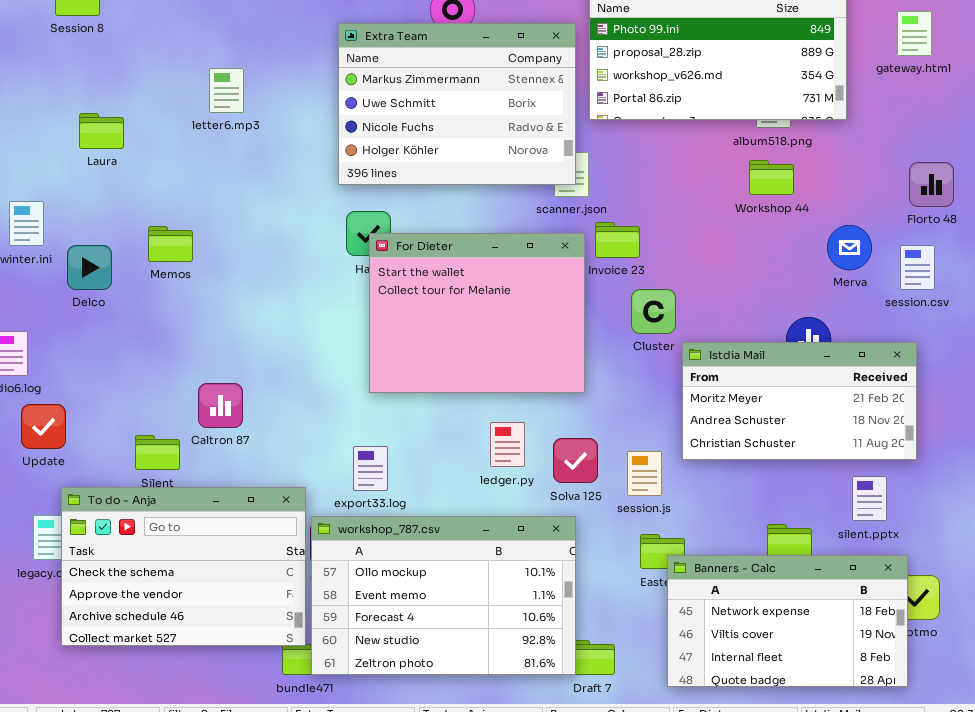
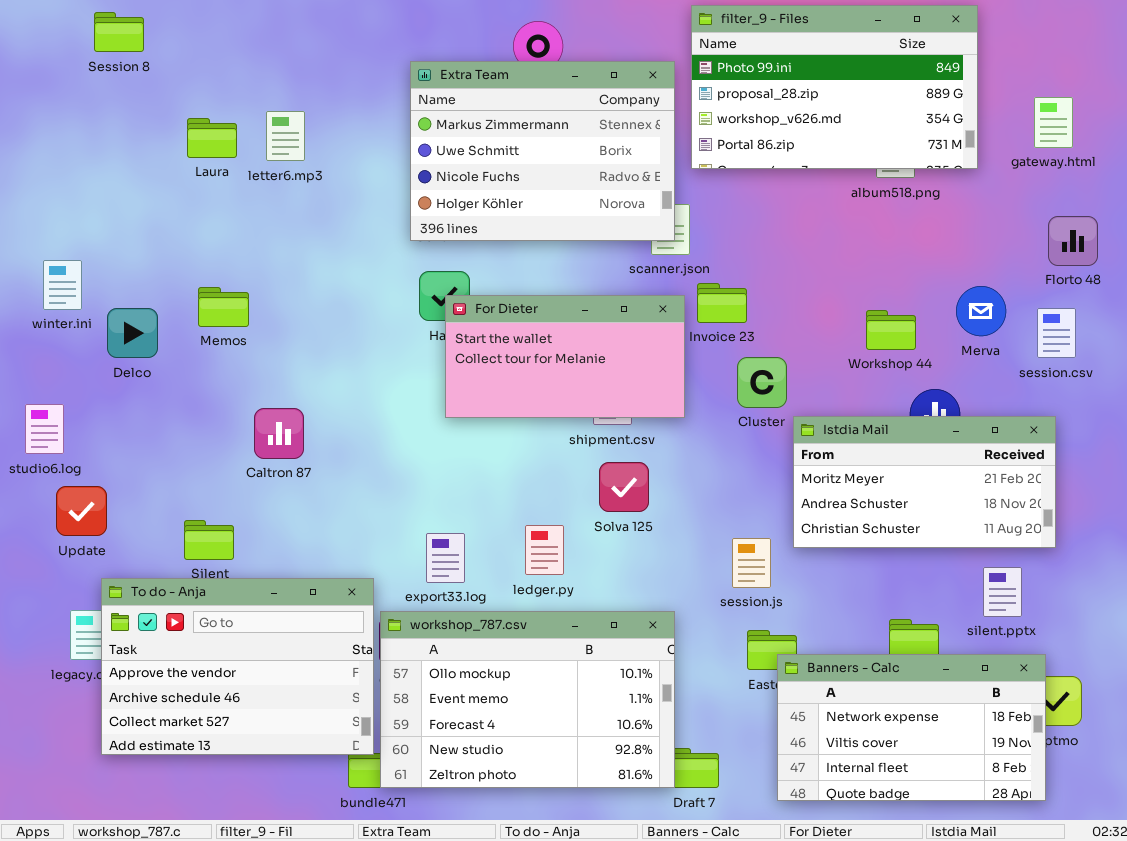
gateway.html: [897,11,932,56] -> [1034,97,1073,148], moved
Laura: [79,113,124,149] -> [187,118,237,158], moved
Workshop 44: [749,160,794,195] -> [866,310,916,350], moved
For Dieter: [369,233,585,393] -> [445,295,685,418], resized
Caltron 87: [198,383,243,428] -> [254,408,304,459], moved
ledger.py: [490,422,525,467] -> [525,525,564,575], moved
Solva 125: [553,438,598,483] -> [599,462,649,512], moved
To do - Anja: [61,487,306,646] -> [101,578,374,755], scrolled down 1 row

